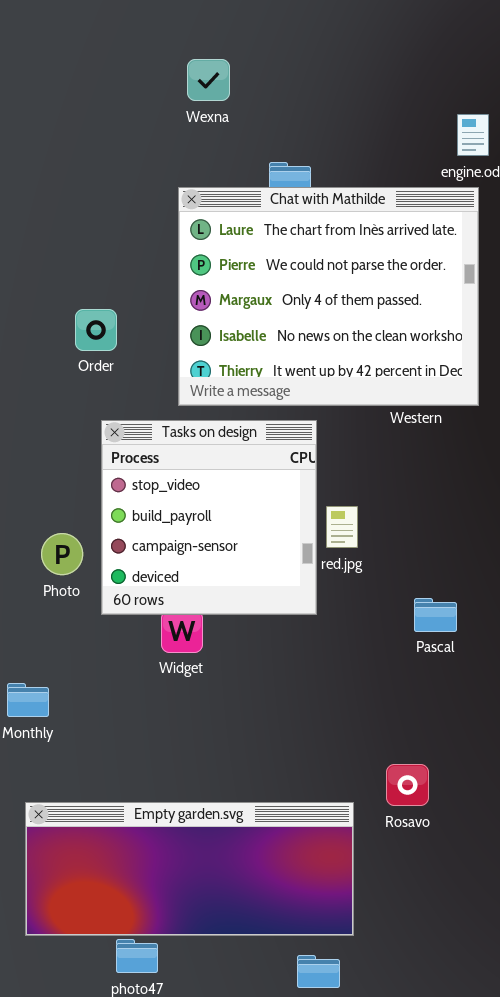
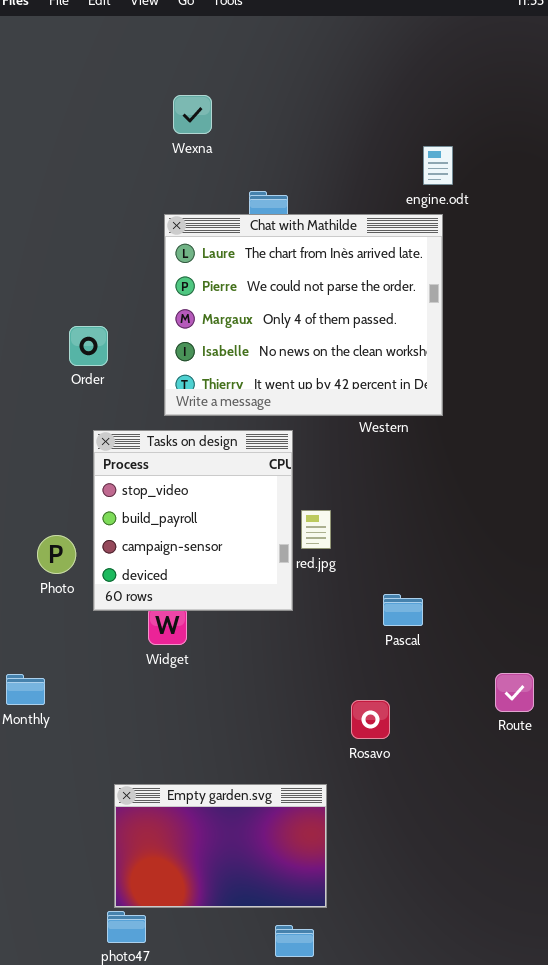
Rosavo: [386,764,429,806] -> [351,700,390,739], moved
Empty garden.svg: [25,802,354,936] -> [114,784,327,908], resized

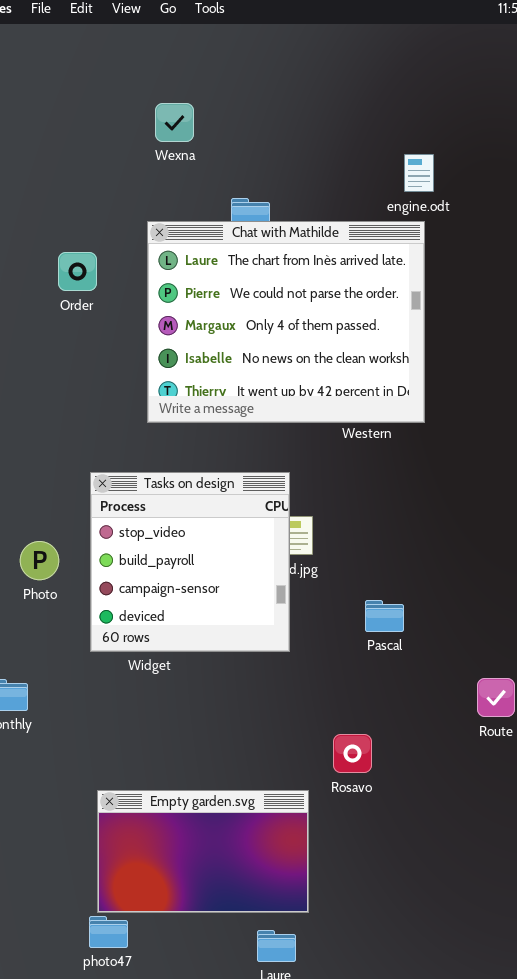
Order: [69,326,108,366] -> [58,252,97,291], moved
Tasks on design: [93,430,293,611] -> [90,472,290,652], moved
Rosavo: [351,700,390,739] -> [333,734,372,773], moved

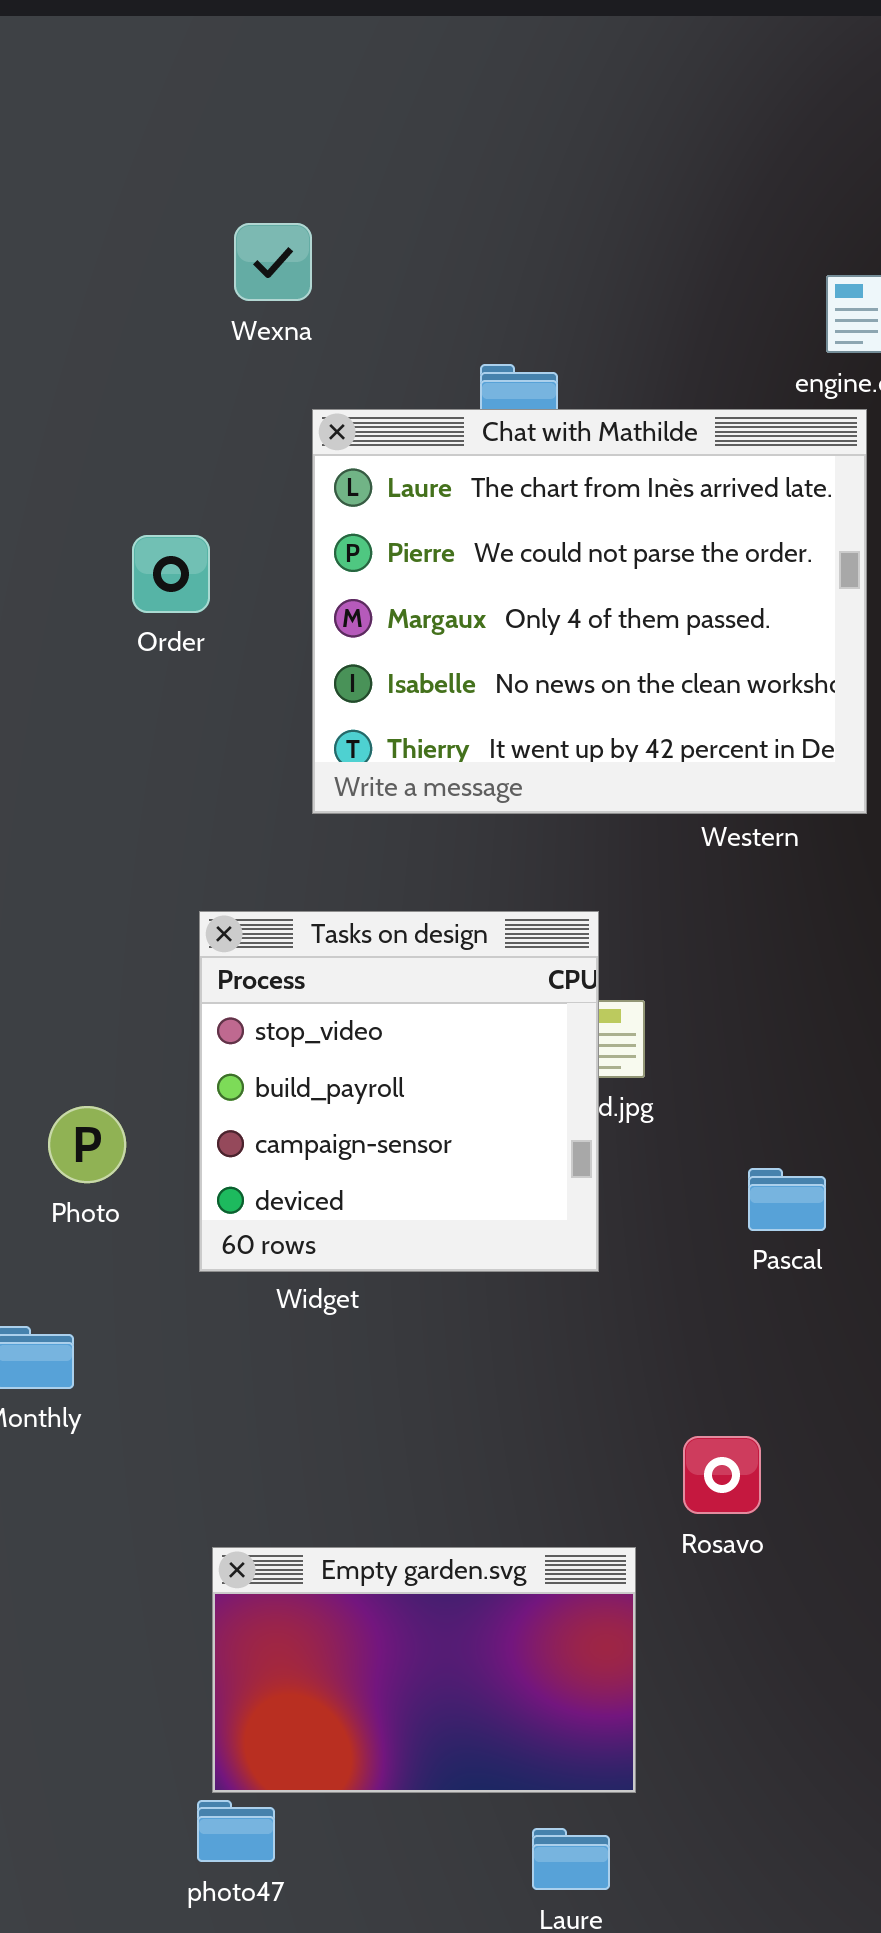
Wexna: [155,103,194,142] -> [234,223,312,301], moved
Order: [58,252,97,291] -> [132,535,210,613], moved
Photo: [20,541,59,580] -> [48,1106,126,1183], moved

